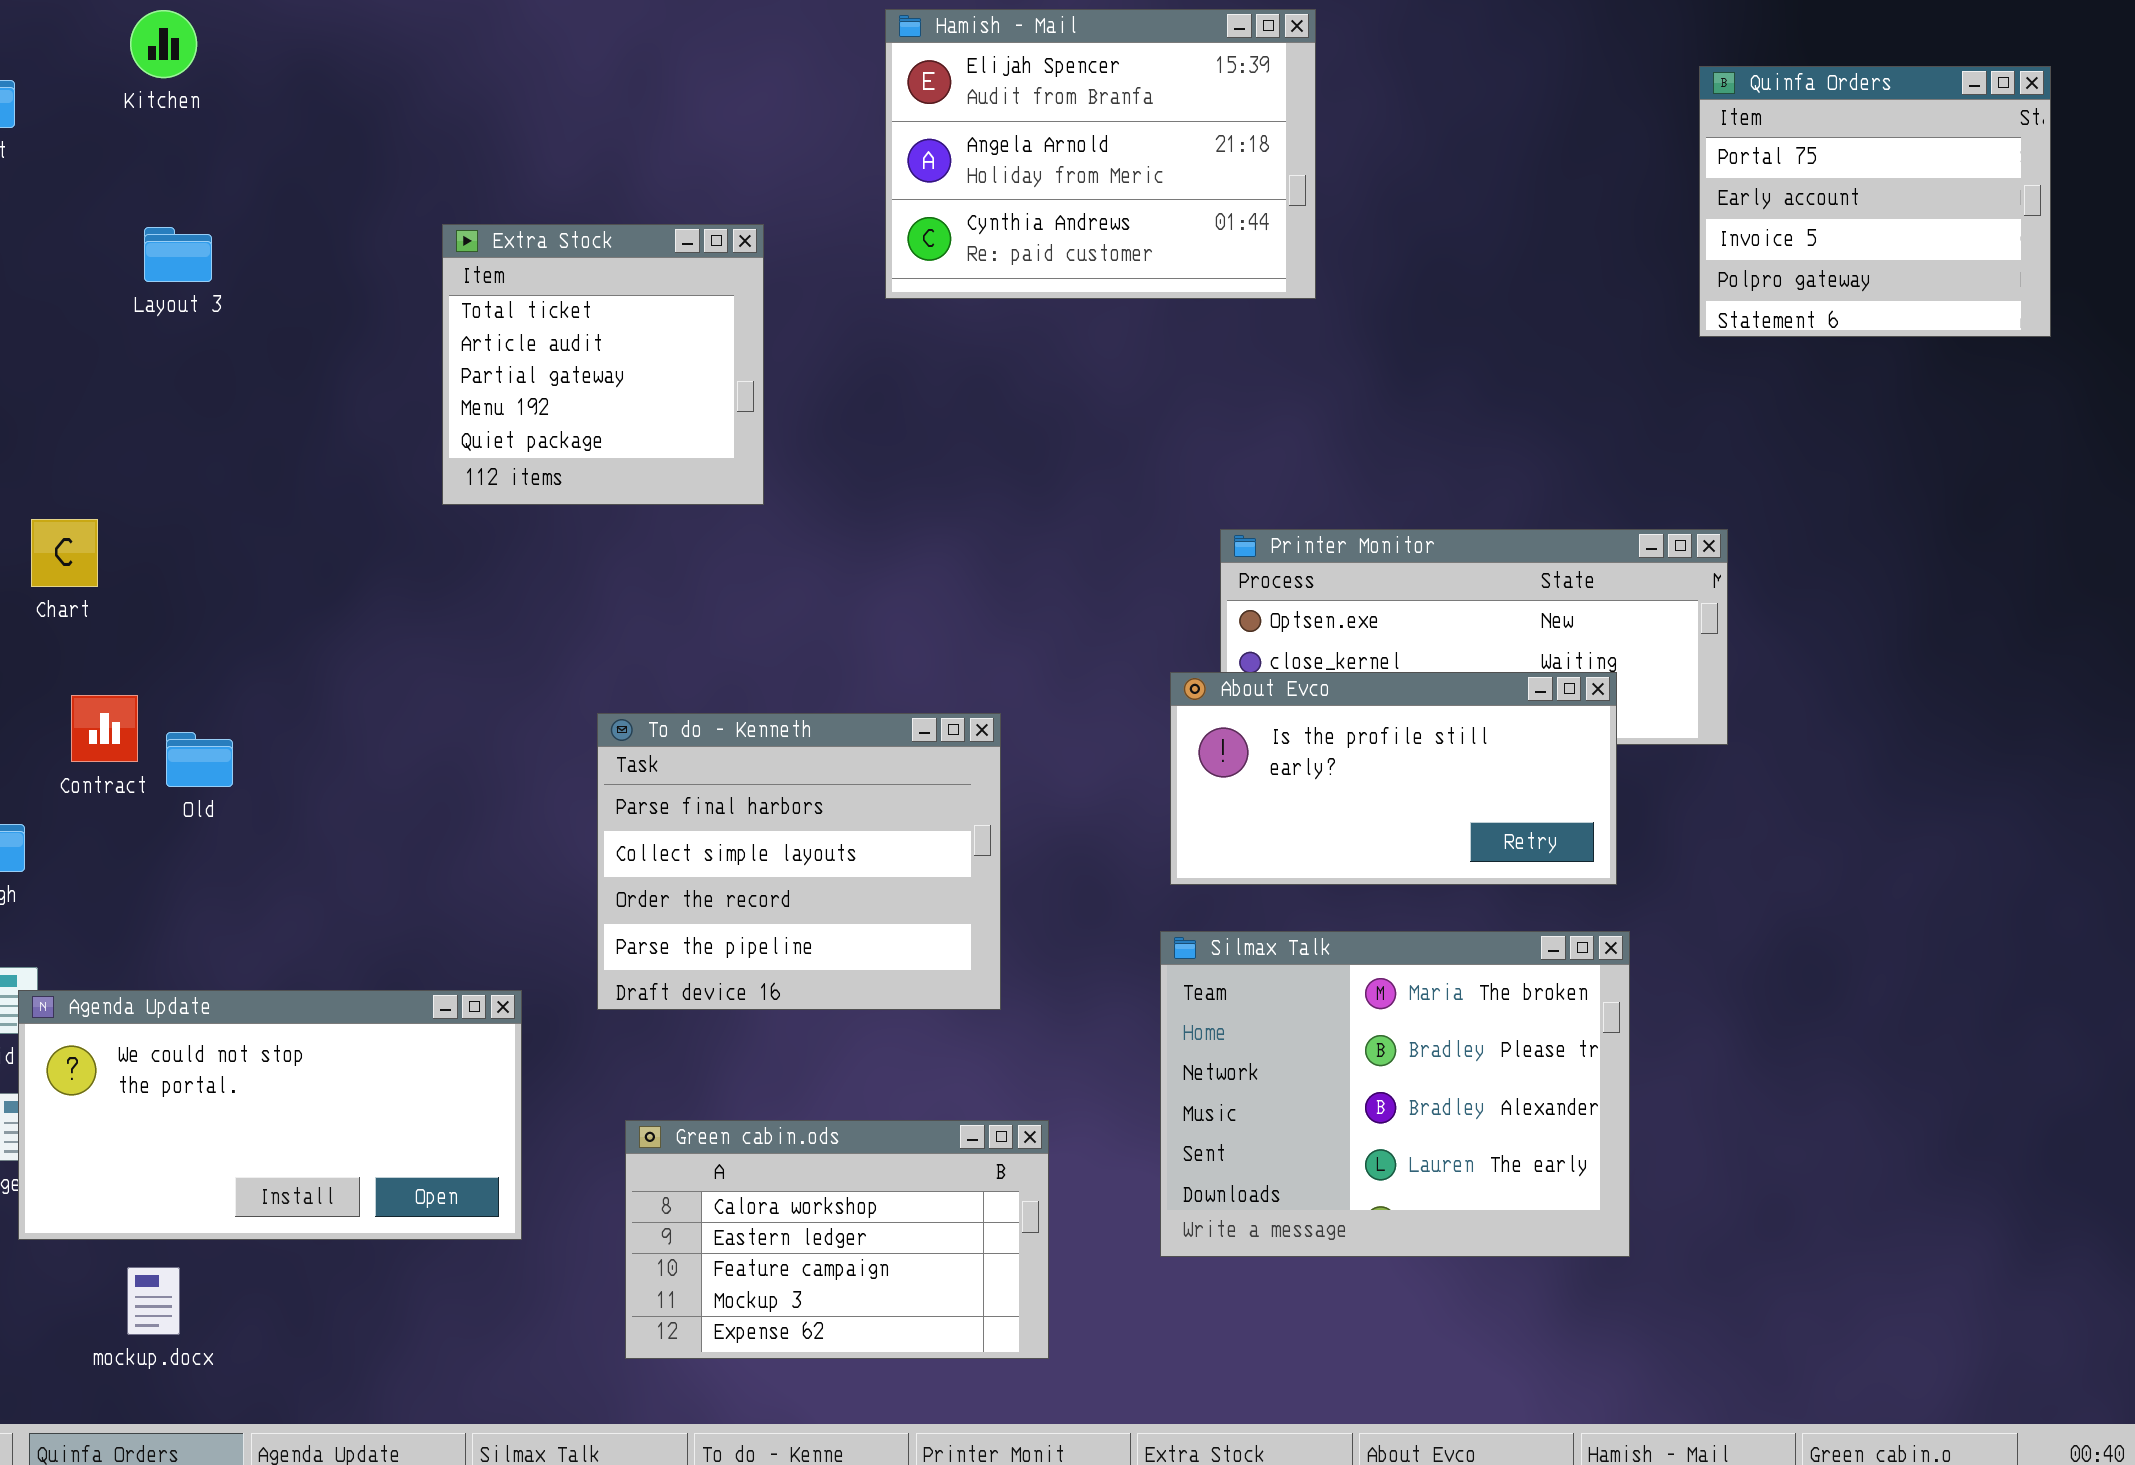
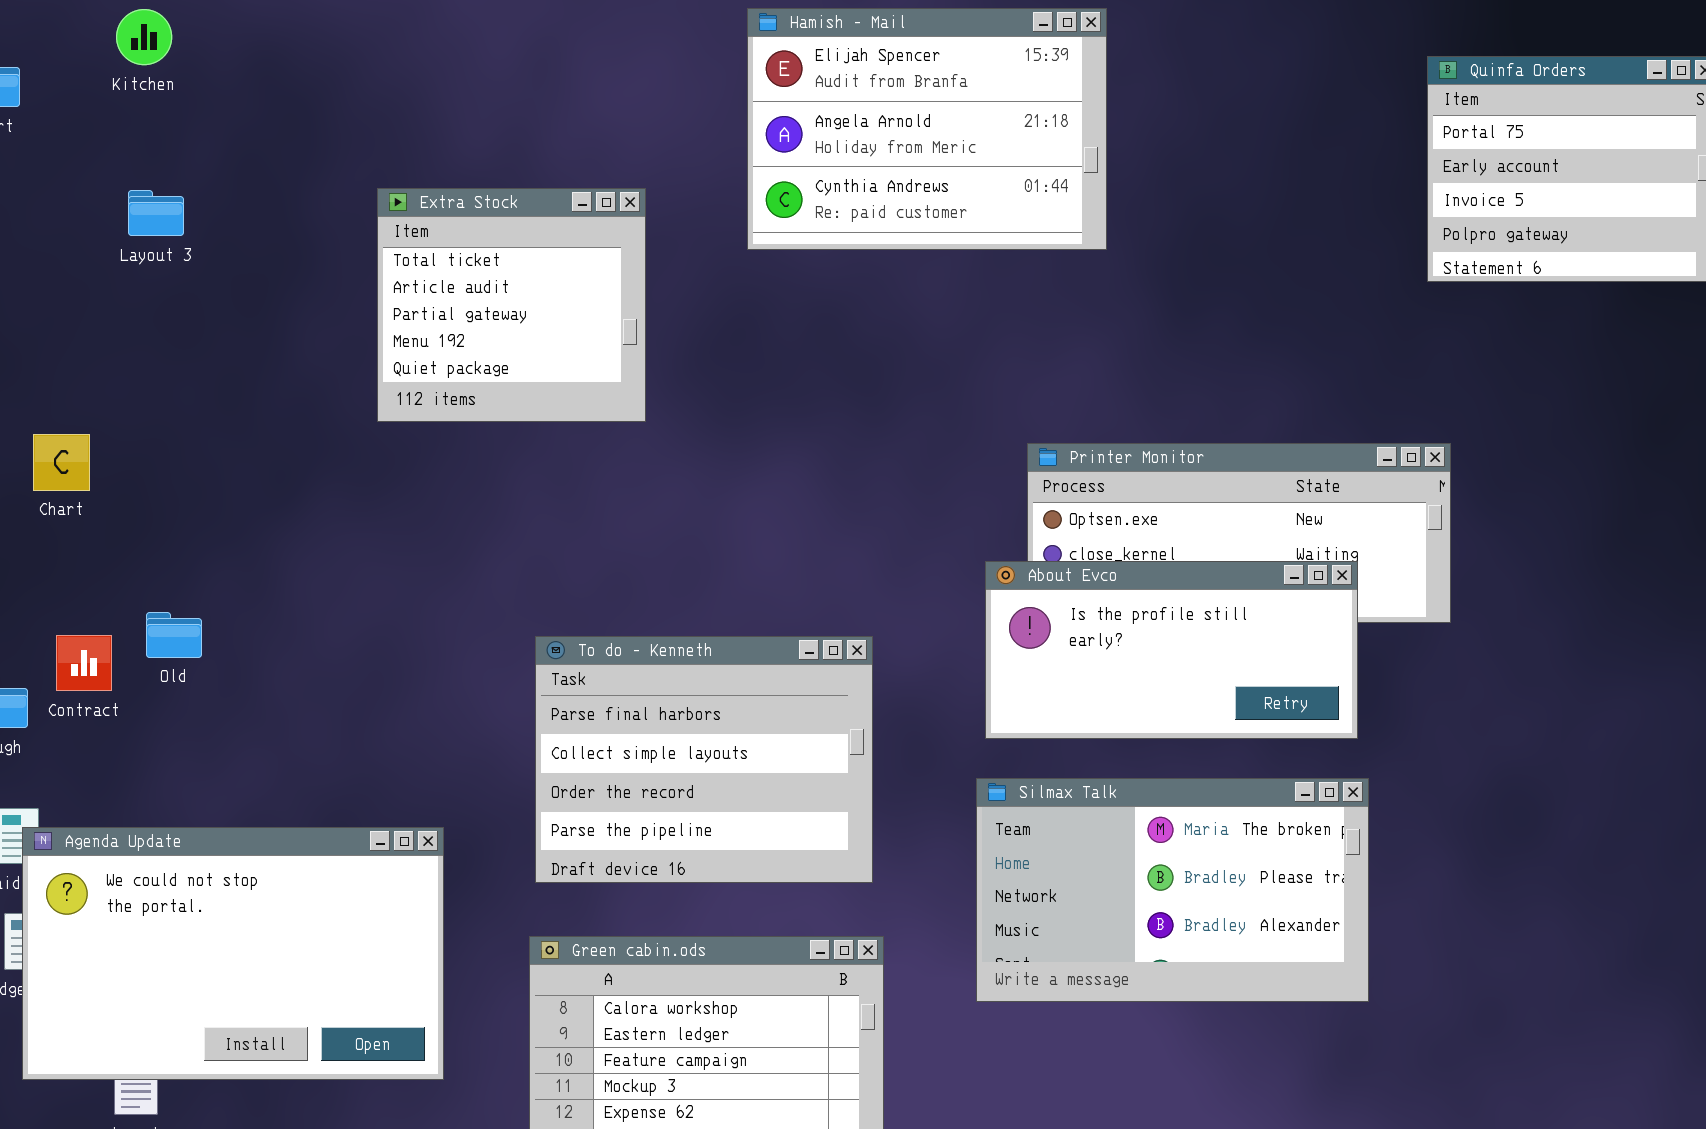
Contract: [71,695,138,762] -> [56,635,112,691], moved
To do - Kenneth: [597,713,1001,1010] -> [535,636,873,883], moved
Silmax Talk: [1160,931,1630,1257] -> [976,778,1369,1002], resized
Agenda Update: [18,990,522,1240] -> [22,827,444,1080], resized

